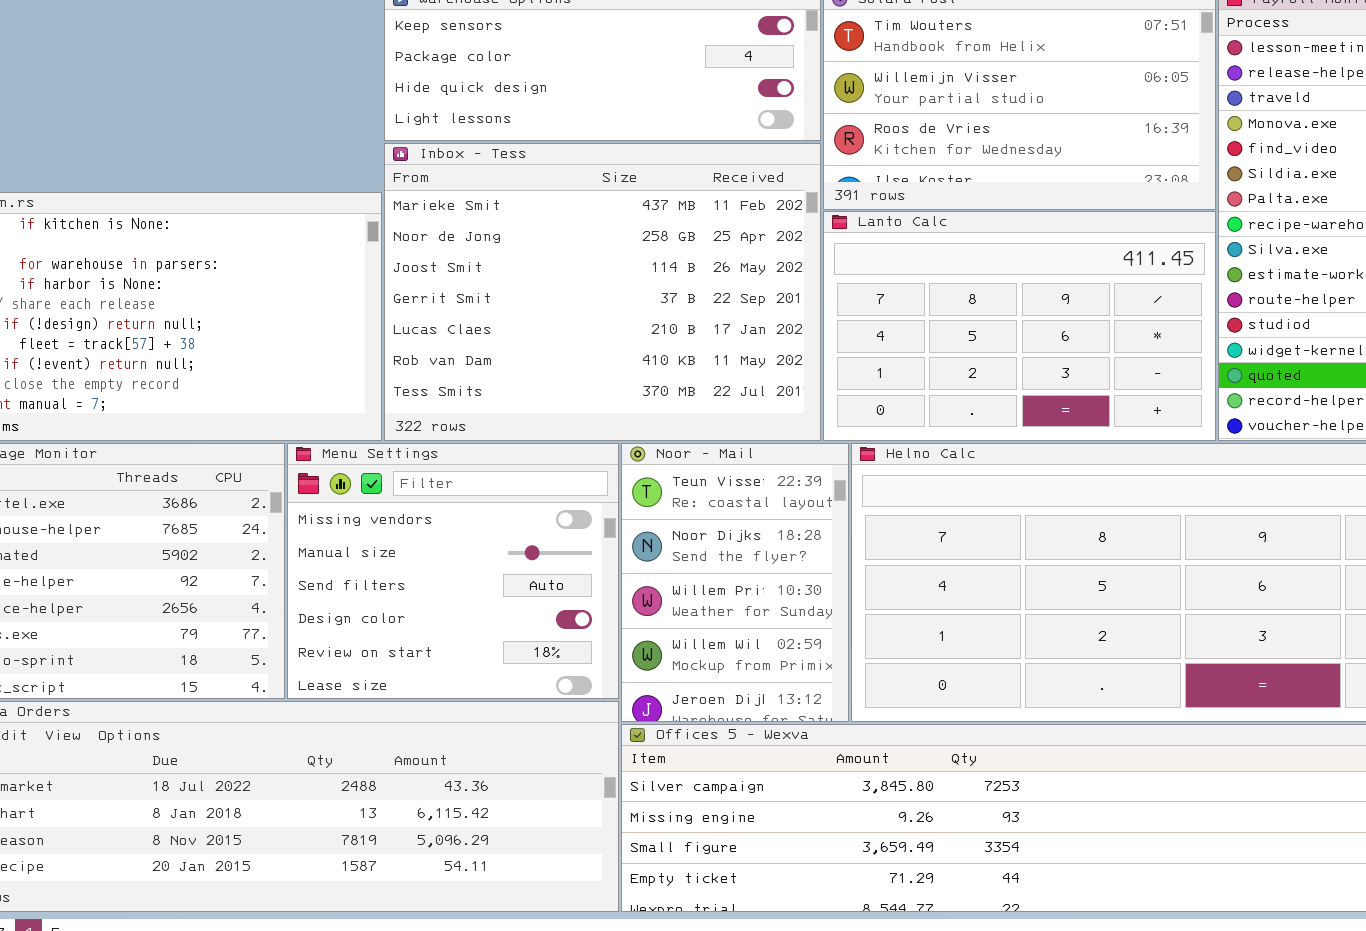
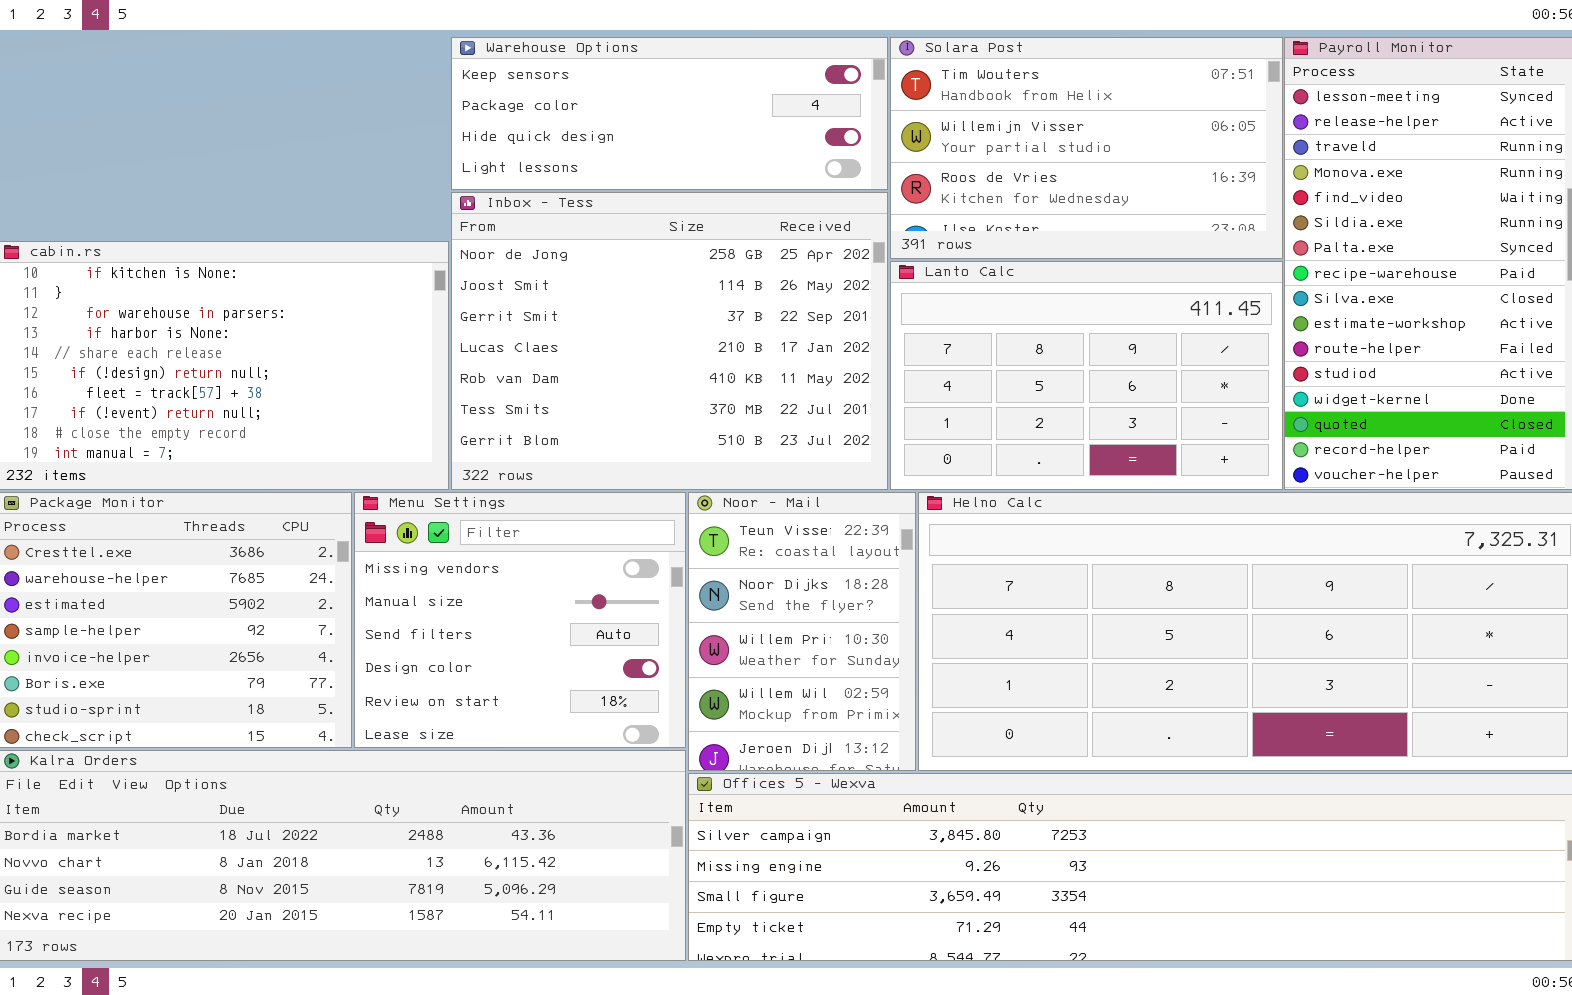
Inbox - Tess: [384,143,821,441] -> [451,192,888,490], scrolled down 1 row

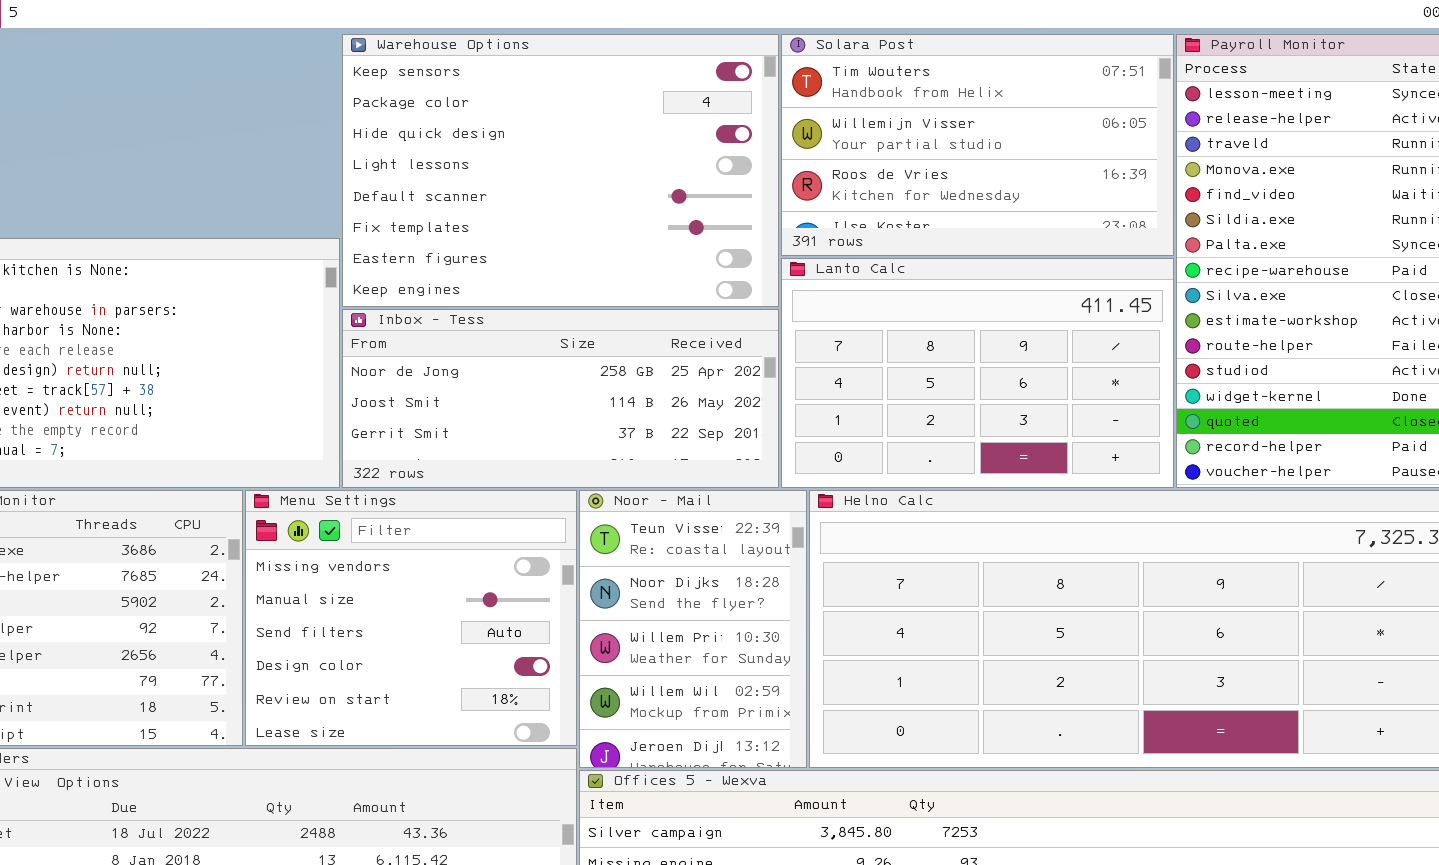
Warehouse Options: [451,37,888,190] -> [342,34,779,307], resized
Inbox - Tess: [451,192,888,490] -> [342,309,779,488], resized

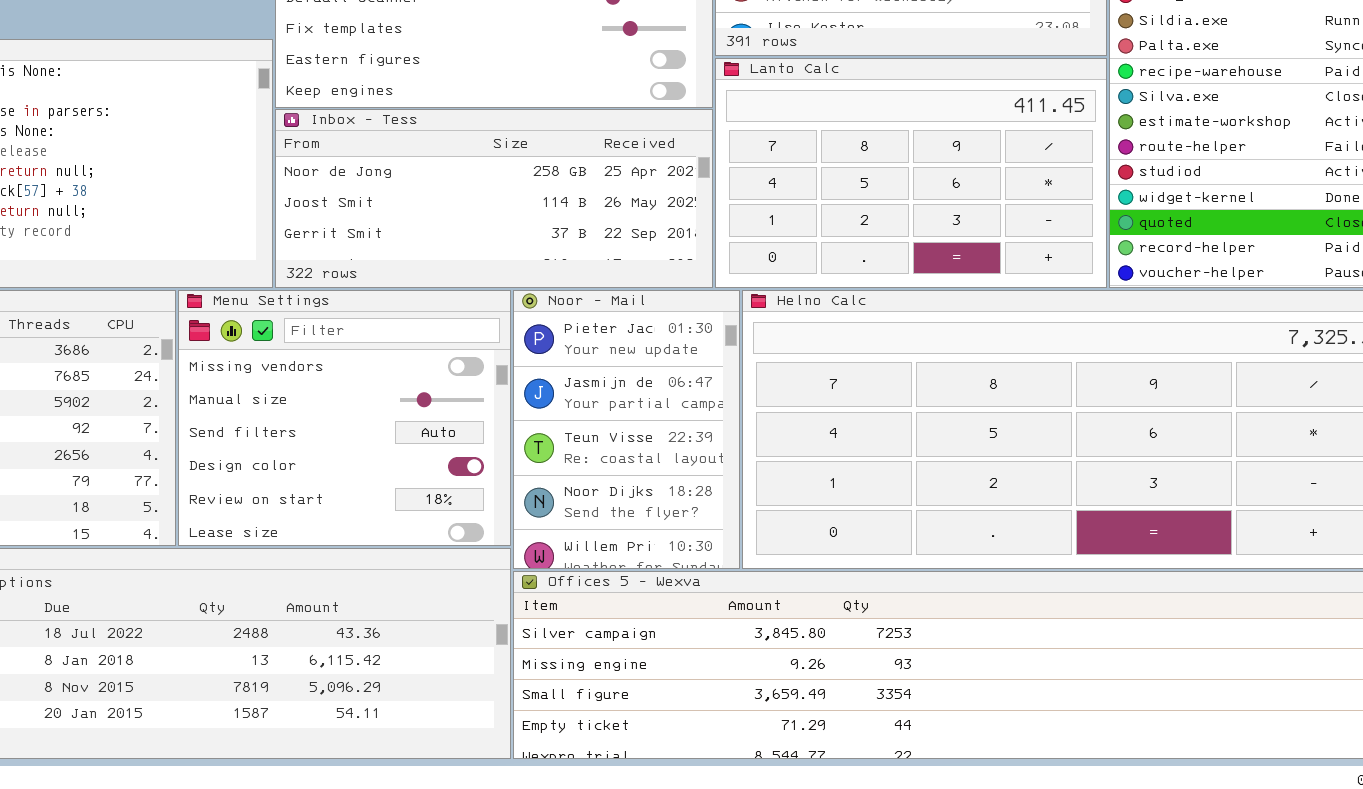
Noor - Mail: [579,490,807,768] -> [513,290,740,569], scrolled up 2 rows

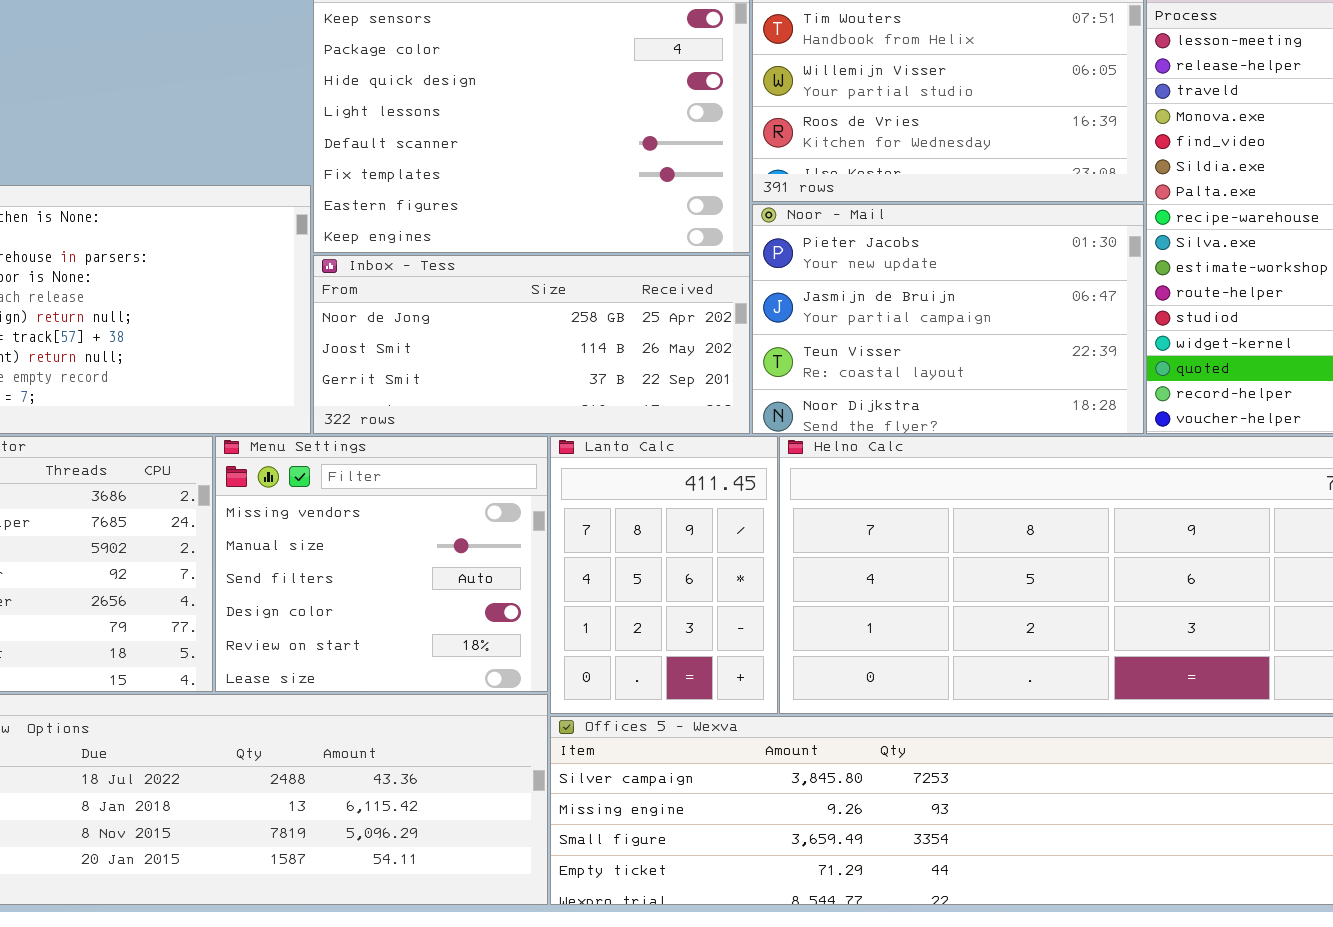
Lanto Calc: [715,58,1107,288] -> [550,436,778,714], moved, resized
Noor - Mail: [513,290,740,569] -> [752,204,1144,434], moved, resized

